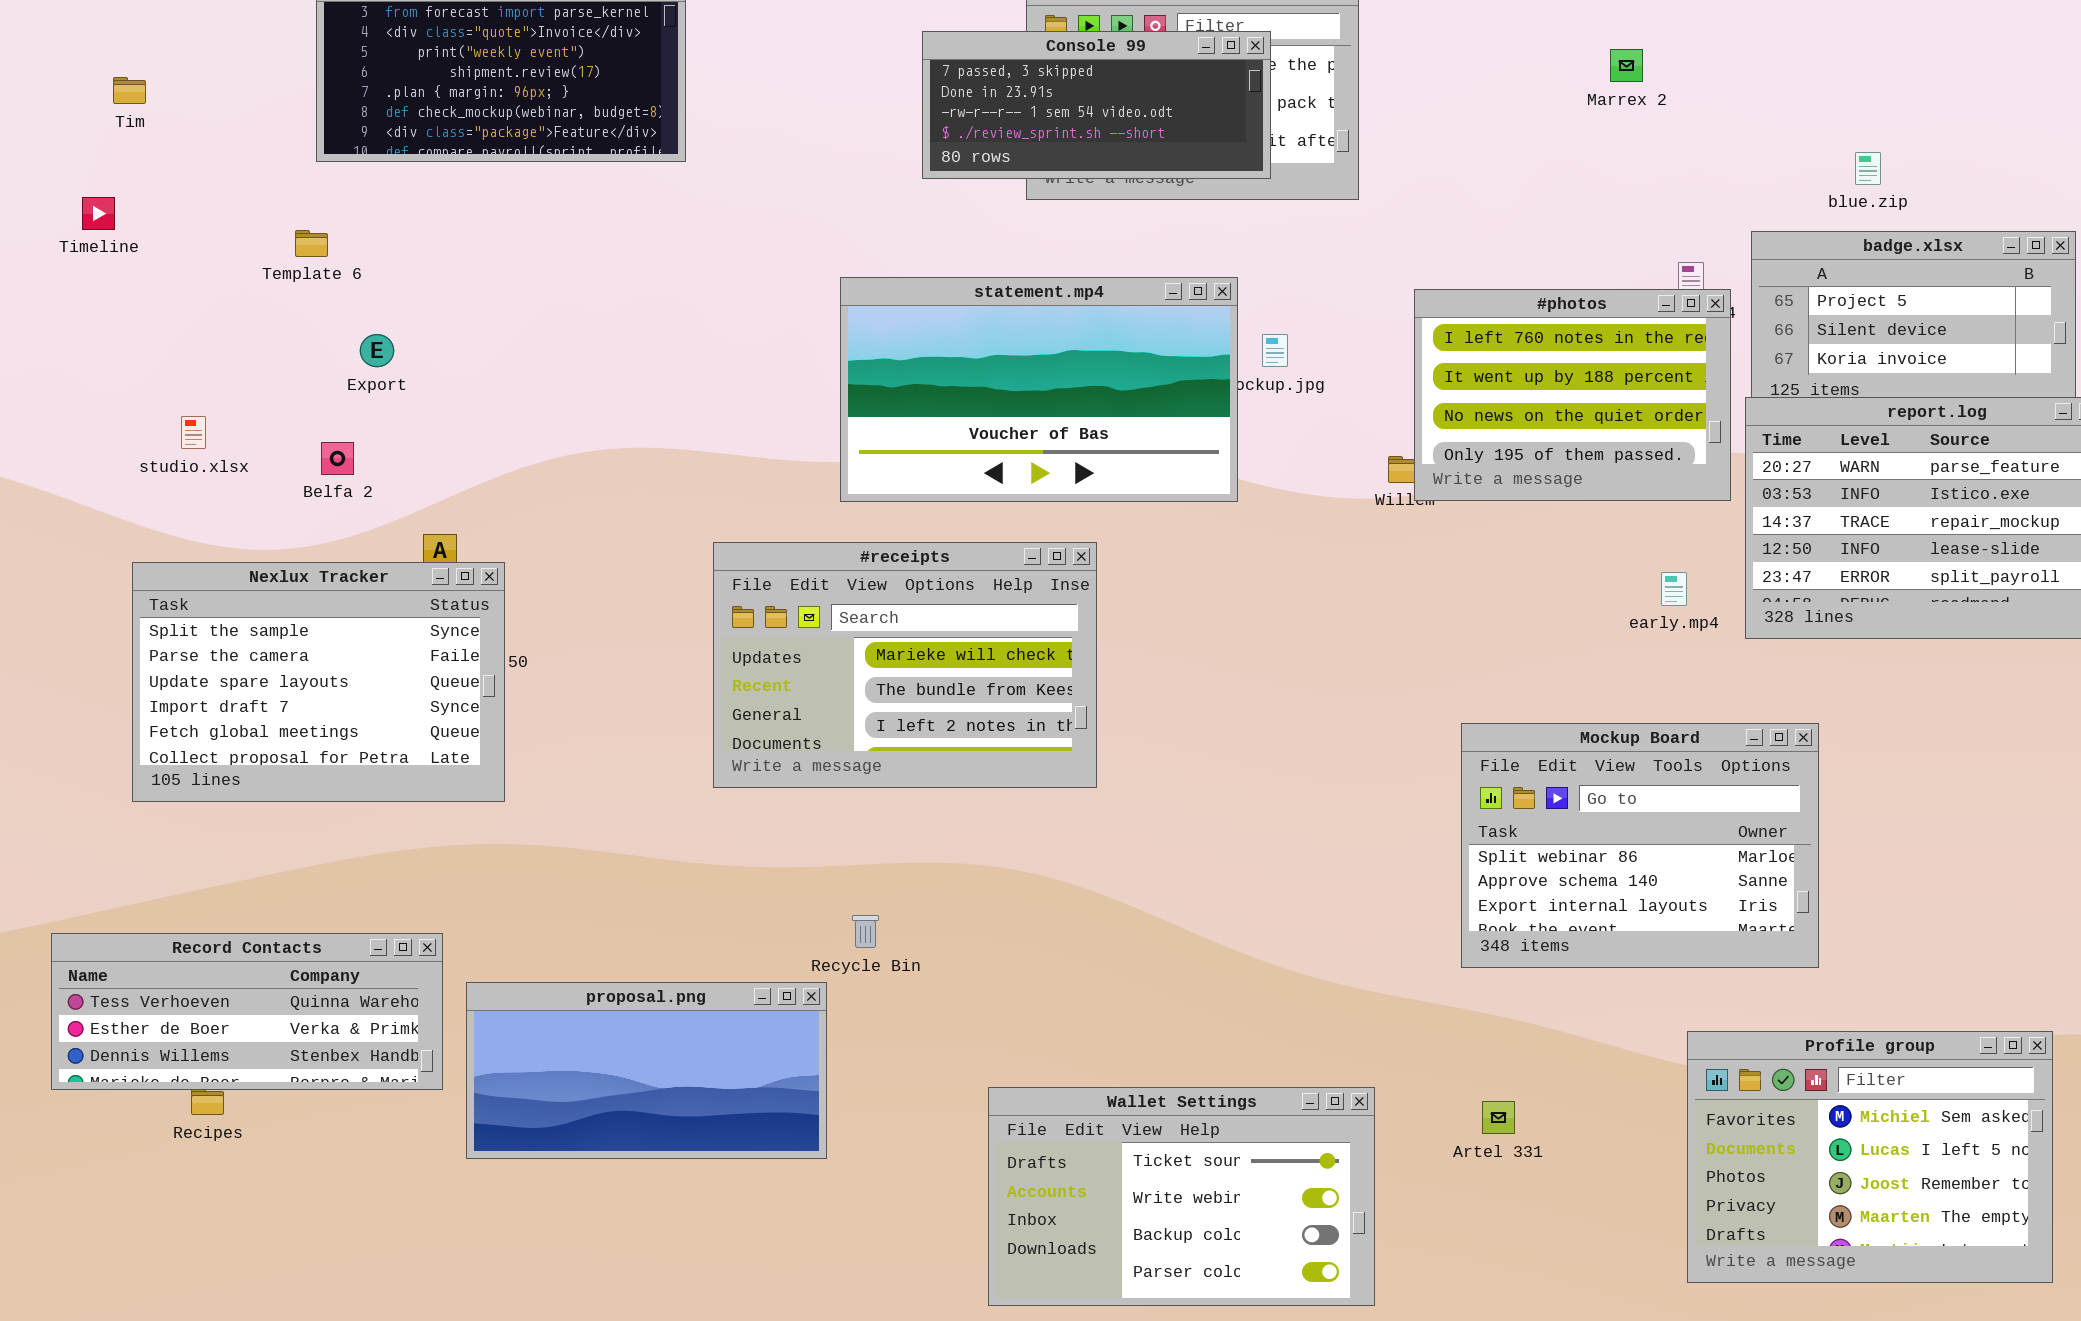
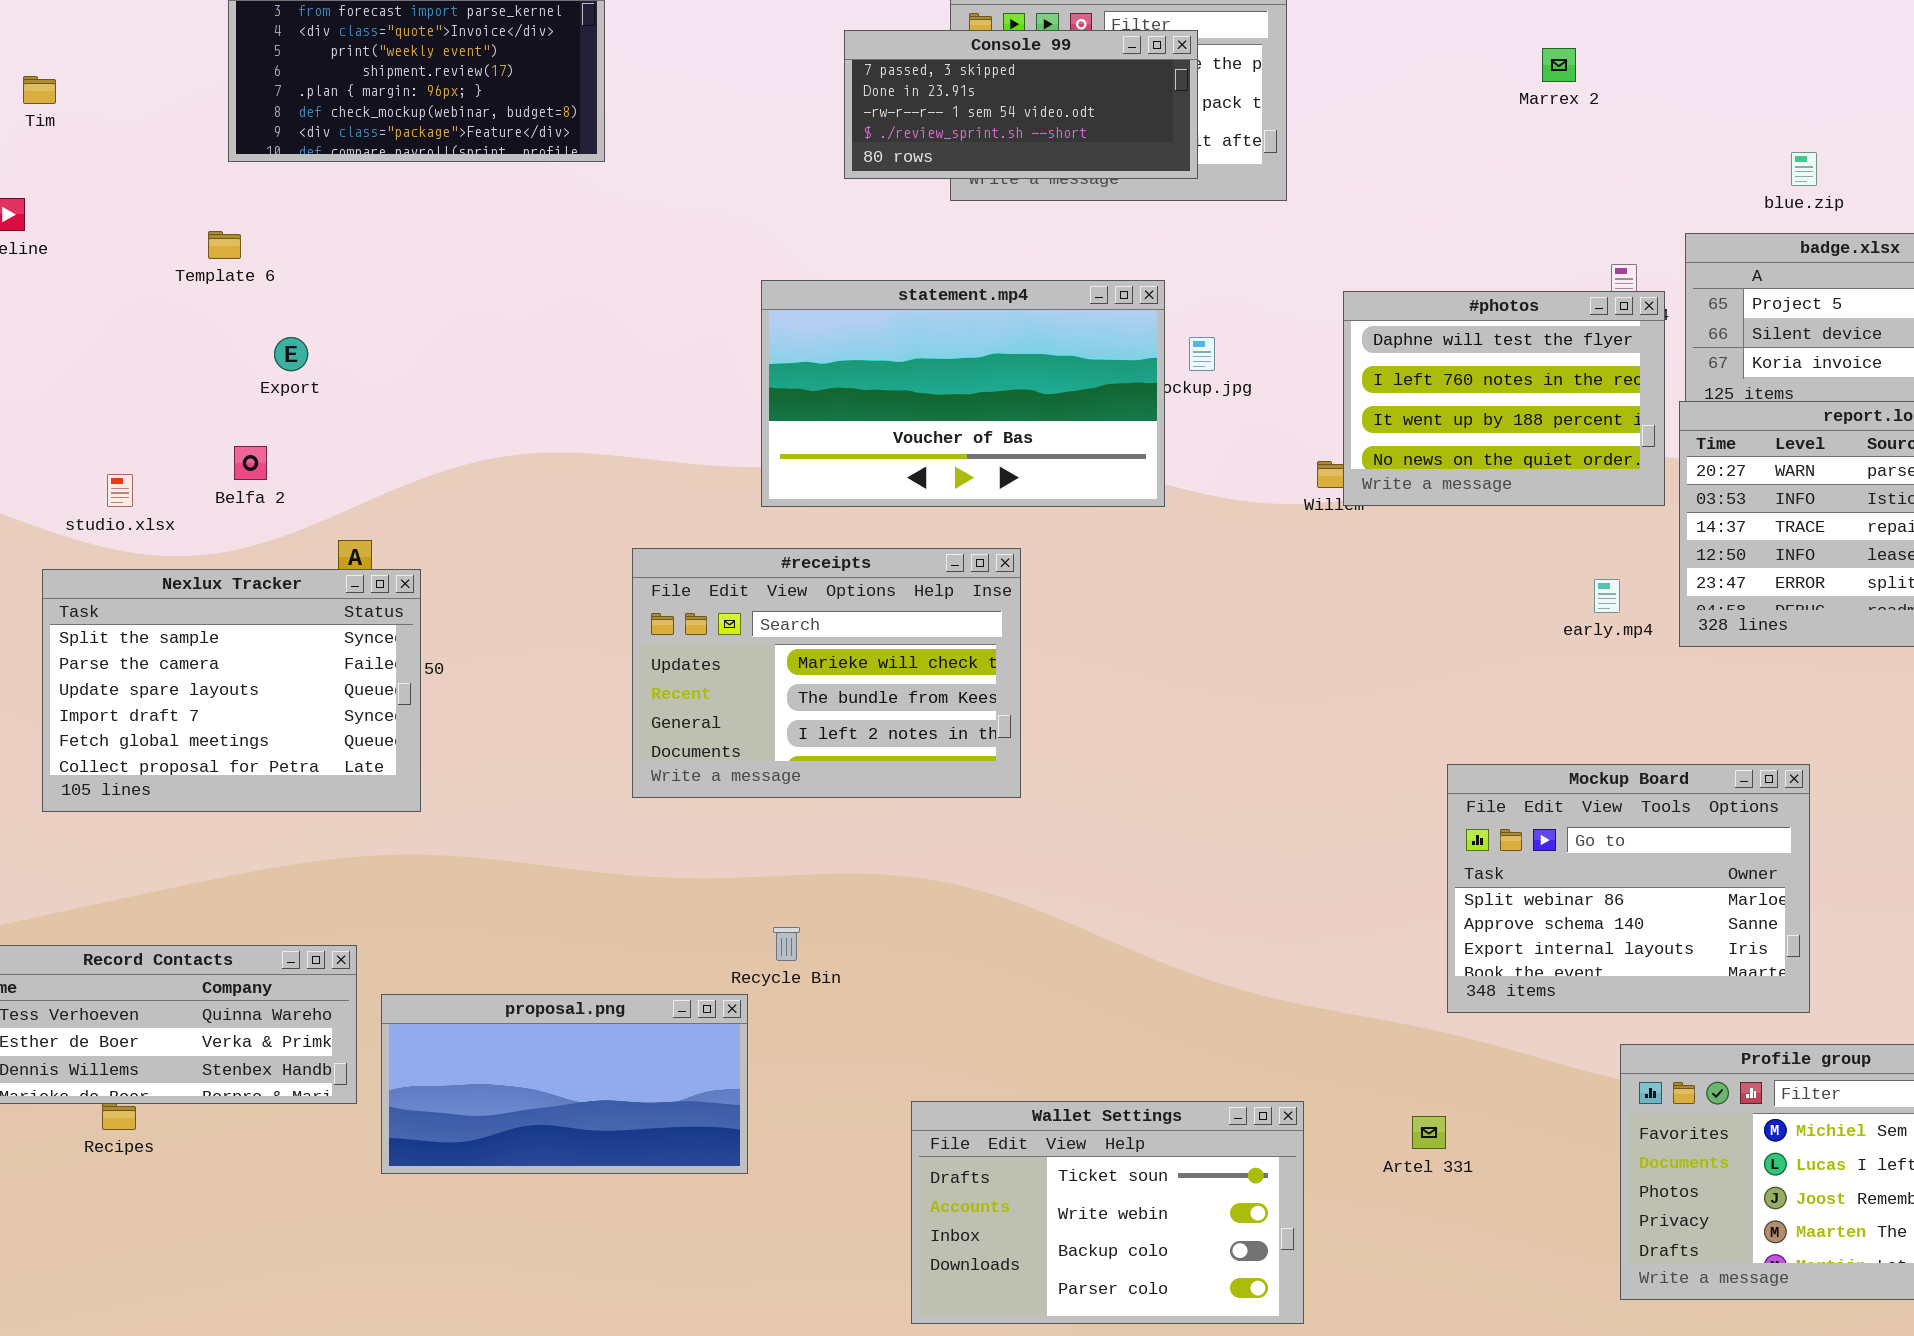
#photos: [1414,289,1731,501] -> [1343,291,1665,506], scrolled up 1 row
studio.xlsx: [181,416,206,449] -> [107,474,133,507], moved
Mockup Board: [1461,723,1819,968] -> [1447,764,1810,1013], moved

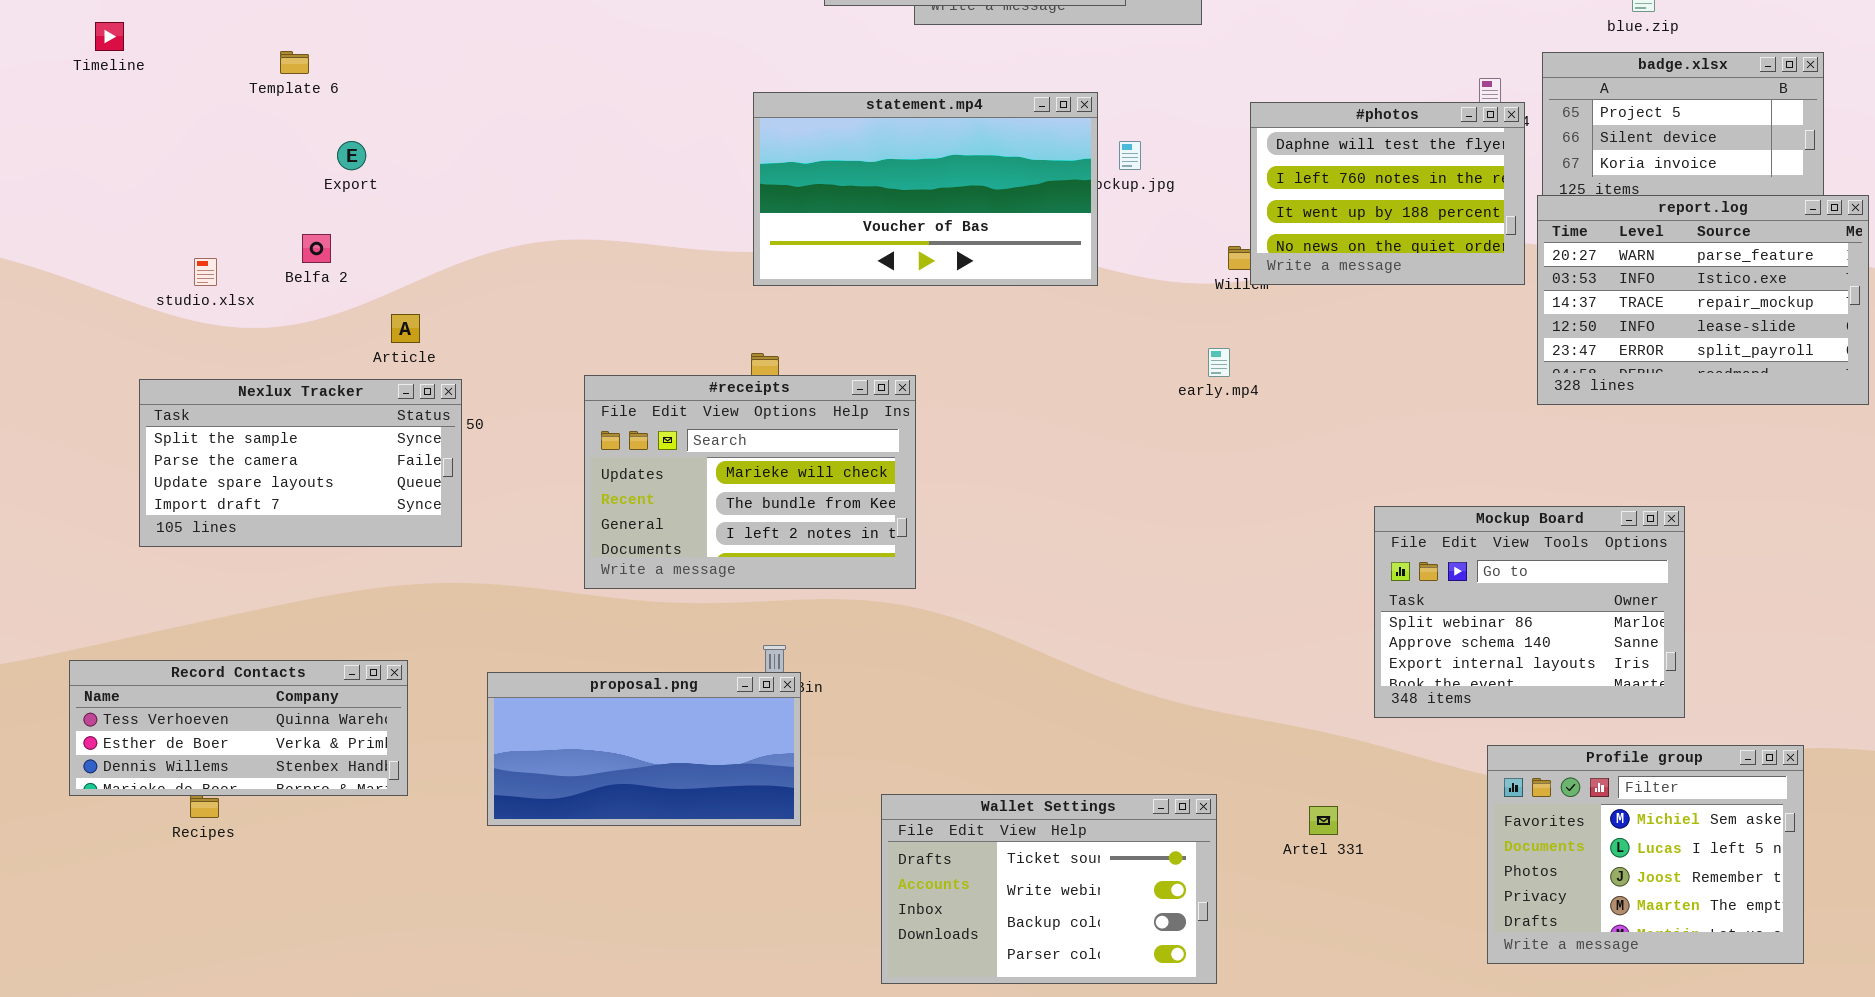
#receipts: [632,548,1021,798] -> [584,375,916,589], moved
Nexlux Tracker: [42,569,421,812] -> [139,379,462,547], resized
early.mp4: [1594,579,1620,613] -> [1208,348,1230,377], moved
Mockup Board: [1447,764,1810,1013] -> [1374,506,1685,718], moved
proposal.png: [381,994,748,1174] -> [487,672,801,826], moved

